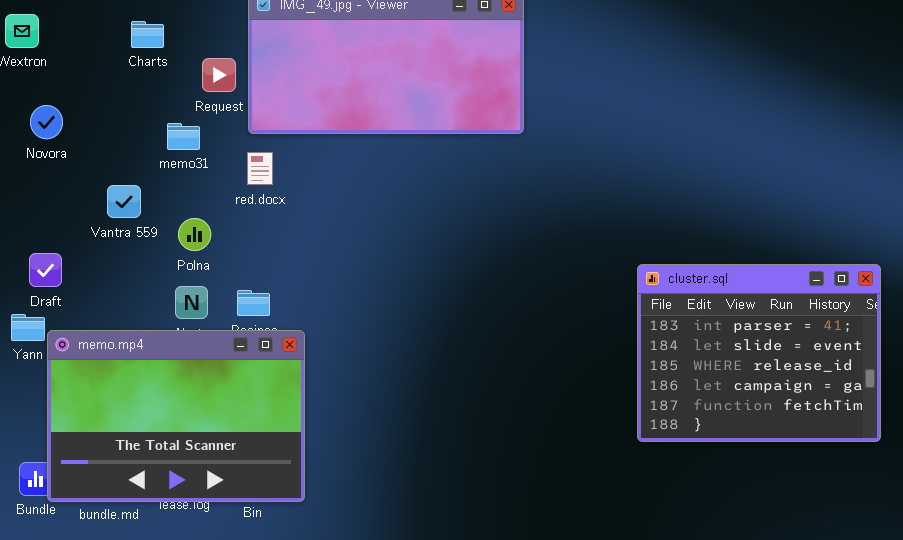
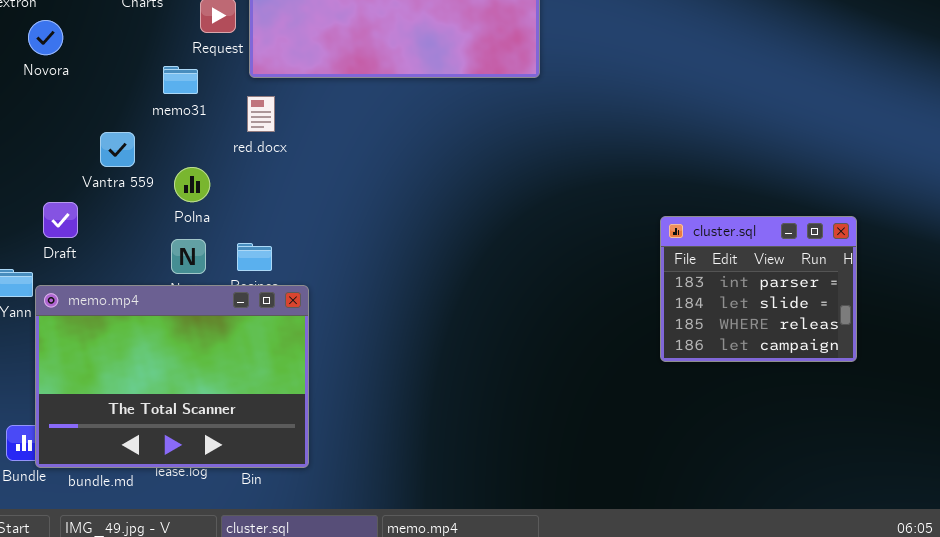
Novora: [30,105,63,139] -> [28,20,63,55], moved
Draft: [29,253,62,287] -> [43,202,78,238], moved
cluster.sql: [637,264,881,442] -> [660,216,857,362], resized

